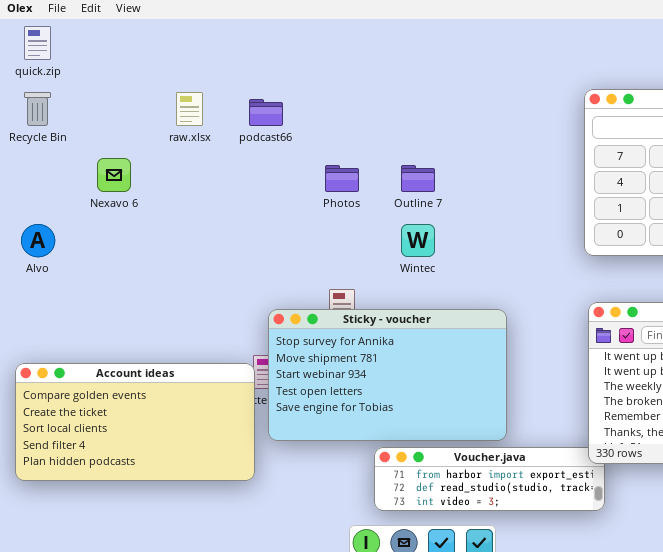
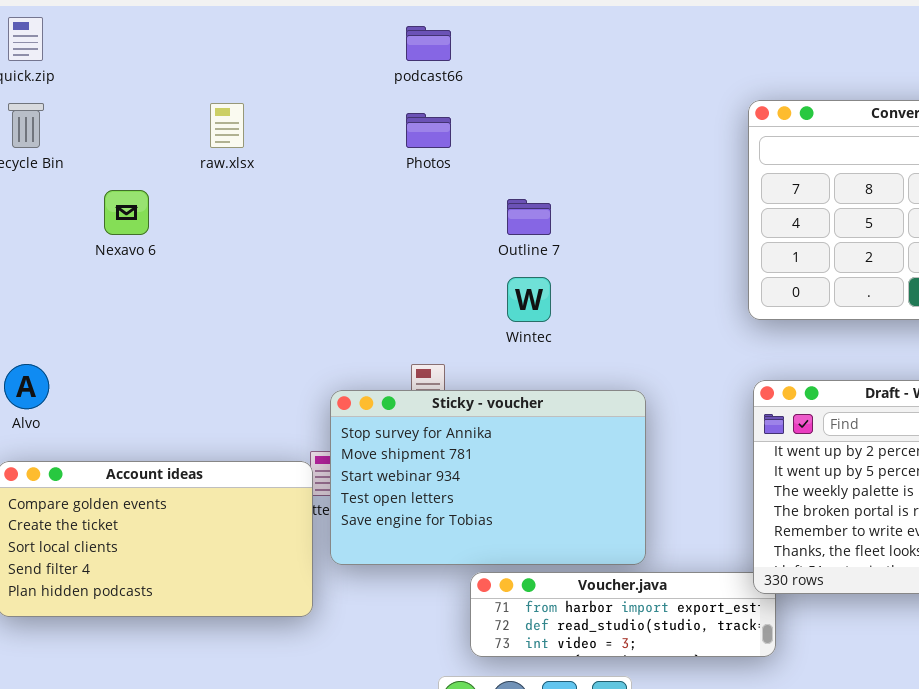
podcast66: [249,99,283,126] -> [406,26,451,61], moved
Photos: [325,165,359,192] -> [406,113,451,148], moved
Alvo: [21,224,55,257] -> [4,364,49,409], moved

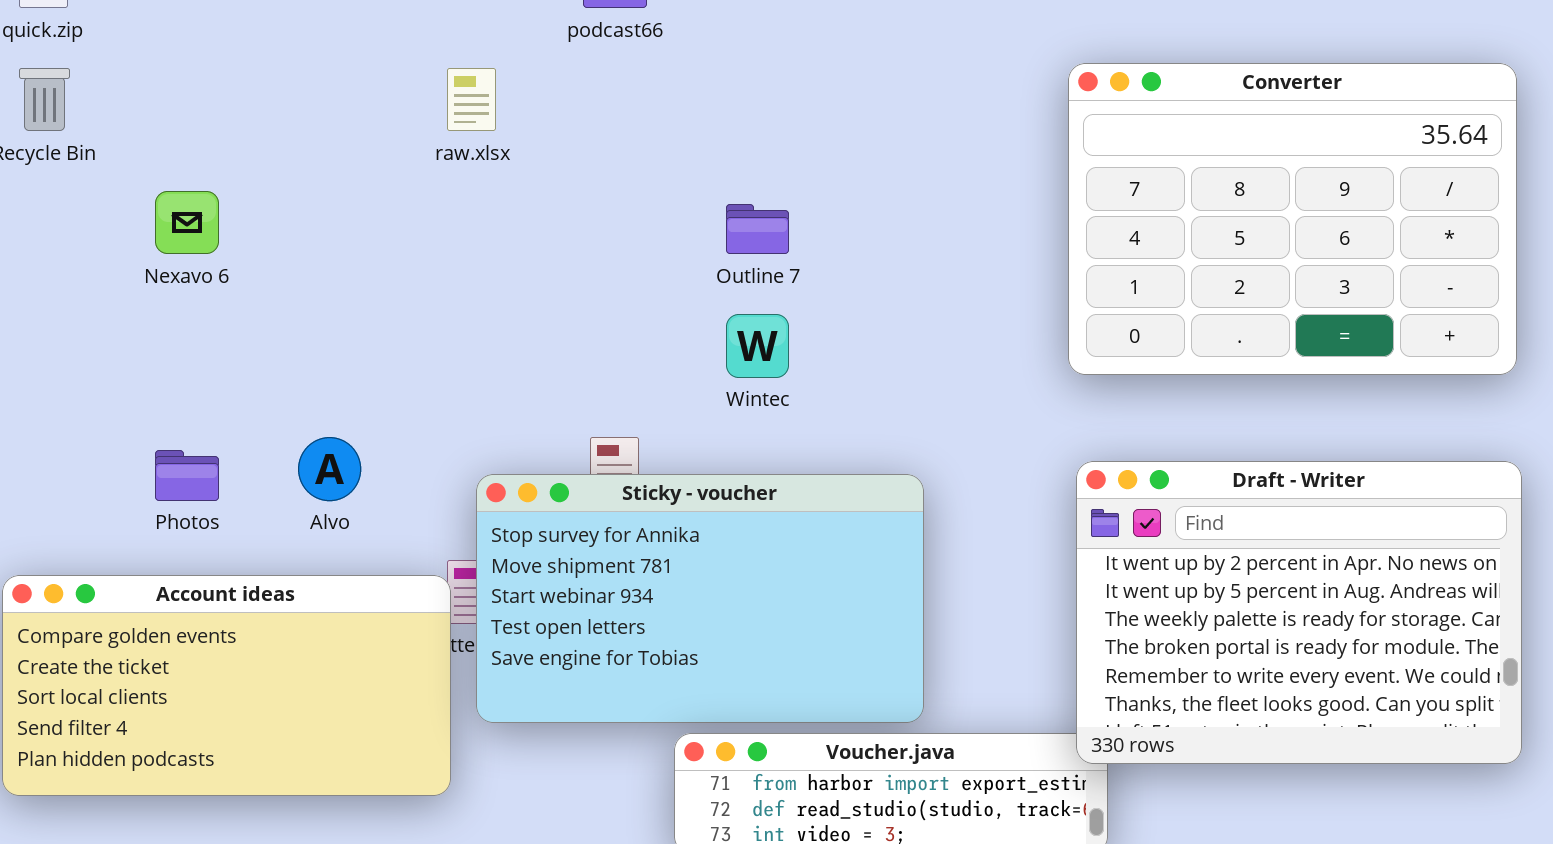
raw.xlsx: [210,103,244,148] -> [447,68,496,131], moved
Photos: [406,113,451,148] -> [155,450,219,501], moved
Alvo: [4,364,49,409] -> [298,437,361,501], moved

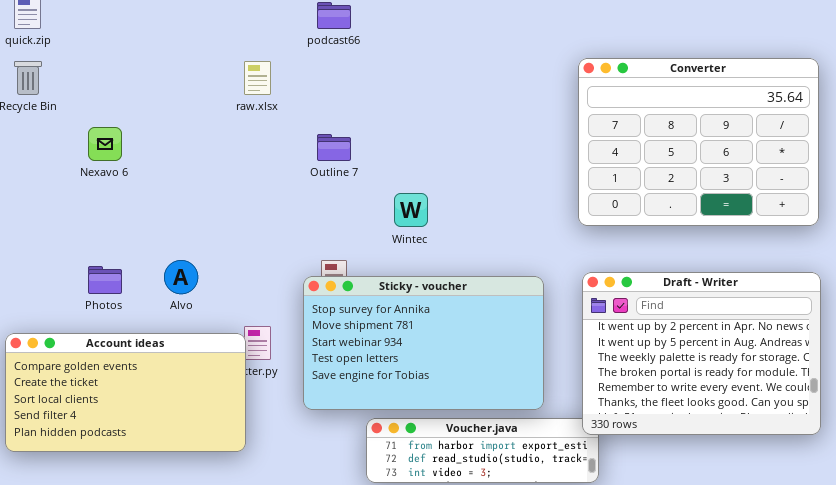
Outline 7: [726,204,789,254] -> [317,134,351,161], moved
Sticky - voucher: [476,474,924,723] -> [303,276,544,410], moved

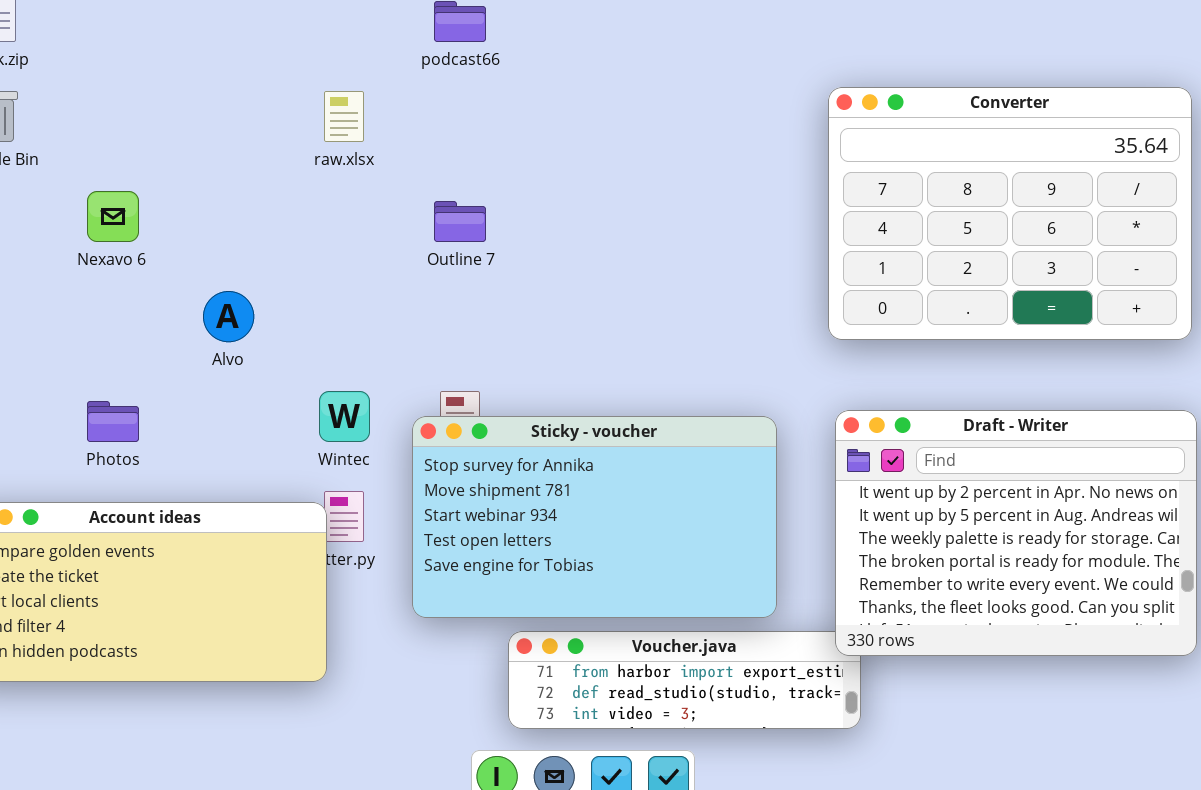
Wintec: [394,193,428,227] -> [319,391,370,442], moved
Alvo: [164,260,198,294] -> [203,291,254,342], moved

